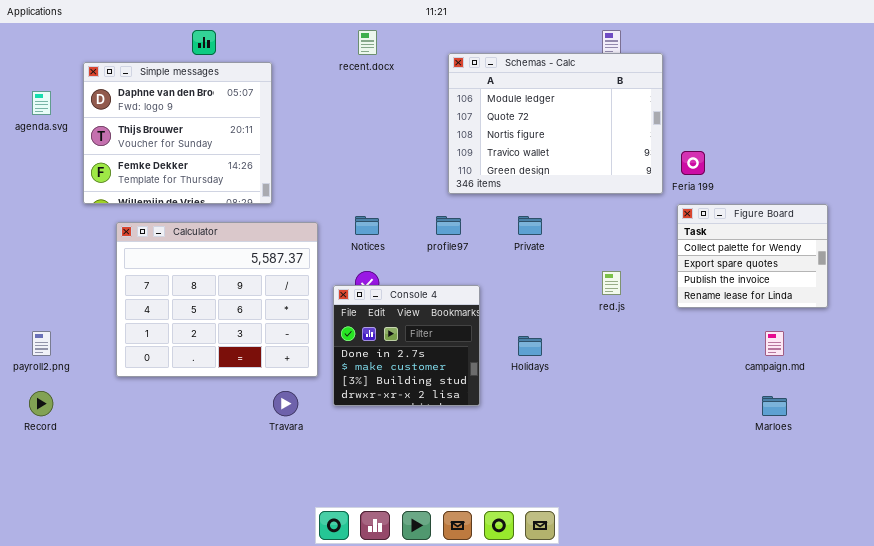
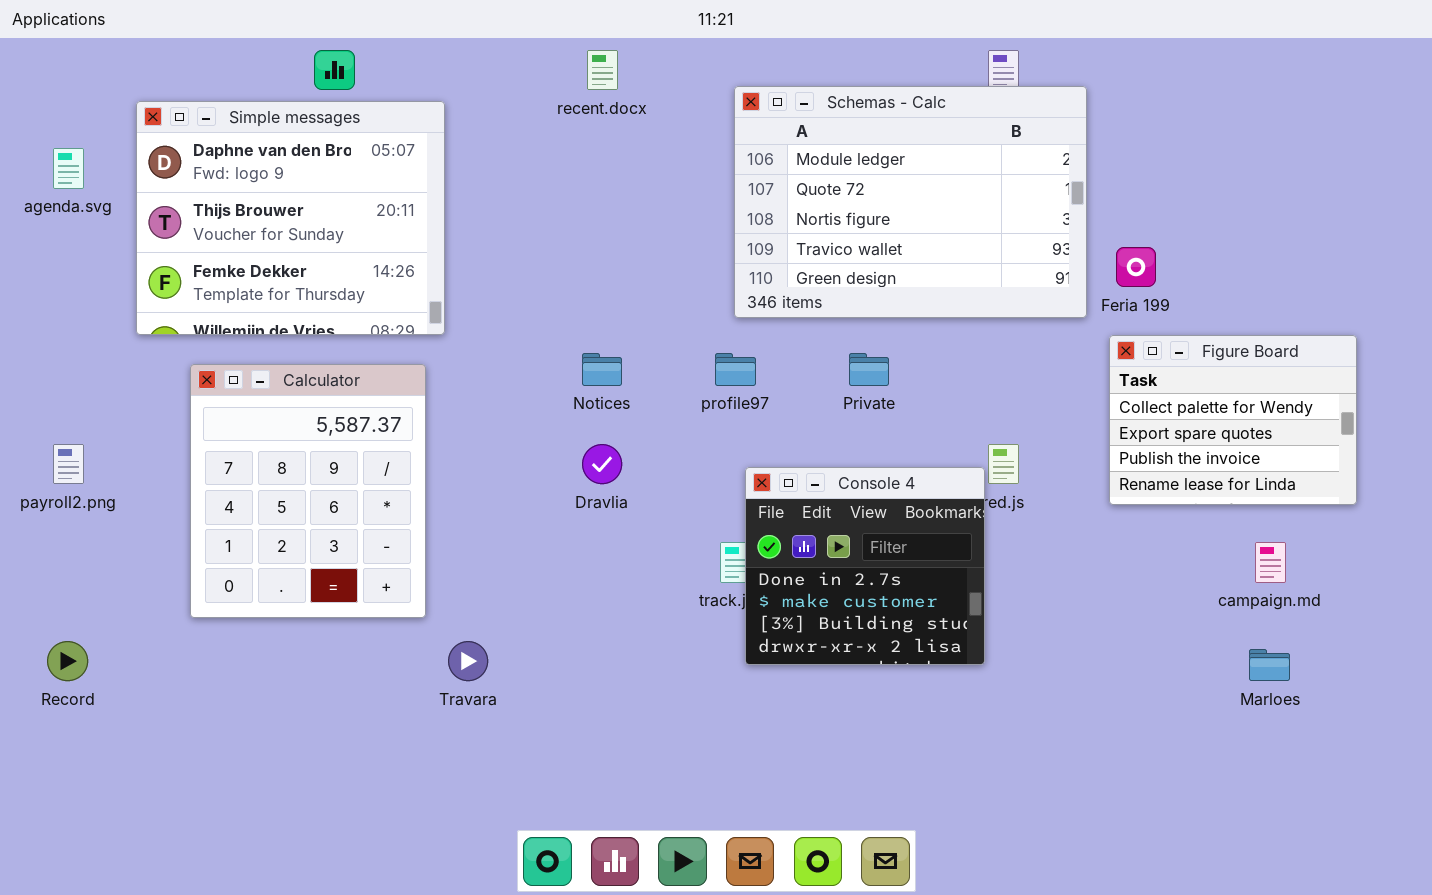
Calculator: [116,222,318,377] -> [190,364,426,618], resized
Console 4: [333,285,480,406] -> [745,467,985,665], moved
payroll2.png: [32,331,51,356] -> [53,444,84,484], moved

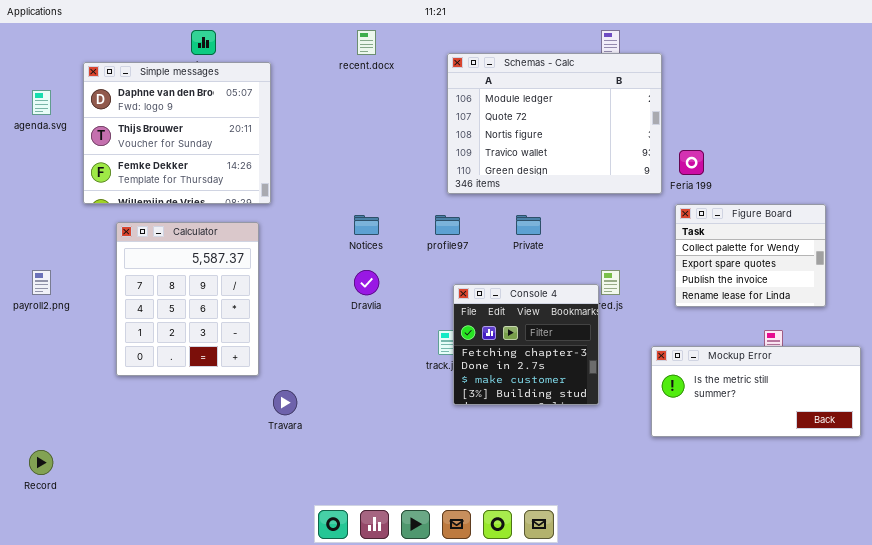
Console 4: [745,467,985,665] -> [453,284,599,405], scrolled up 1 row
Mockup Error: none -> [651,346,861,437], opened
Record: [47,641,88,681] -> [29,450,53,475], moved

